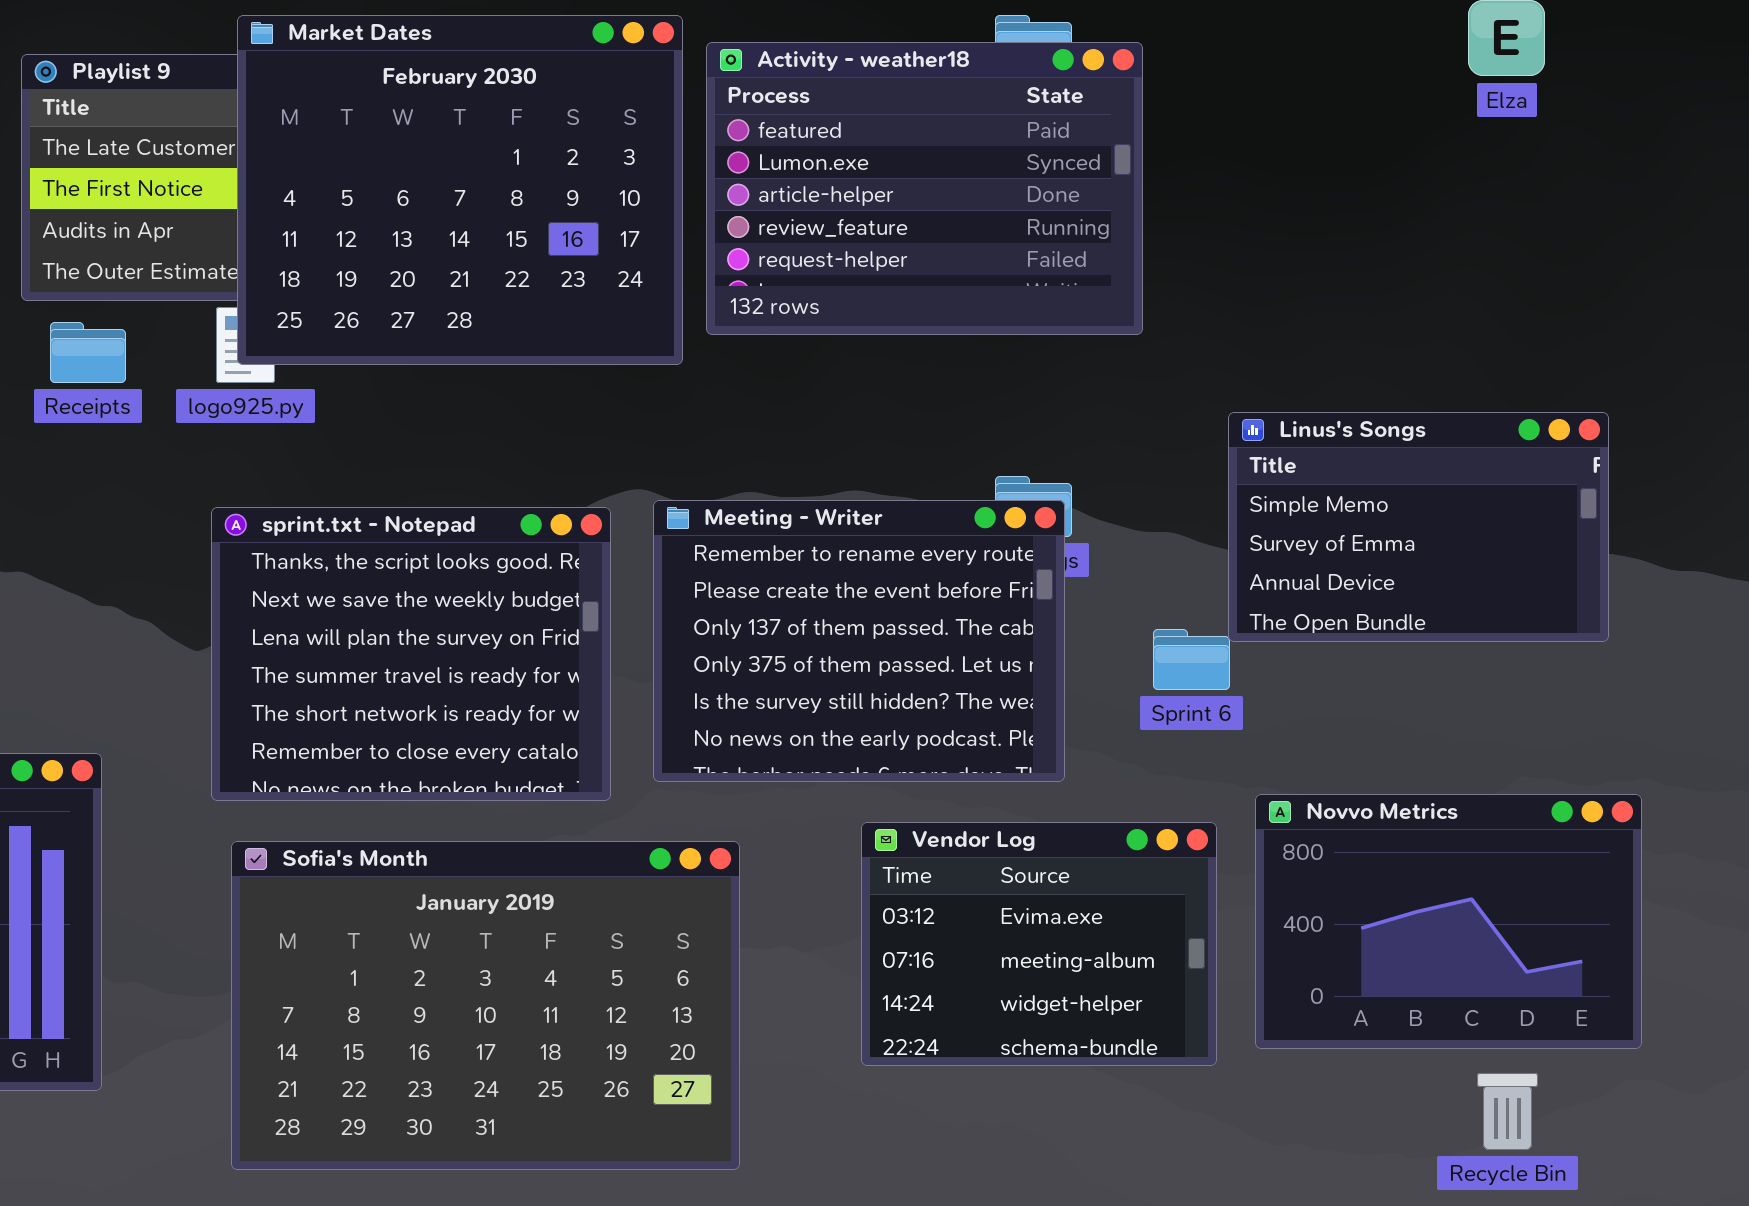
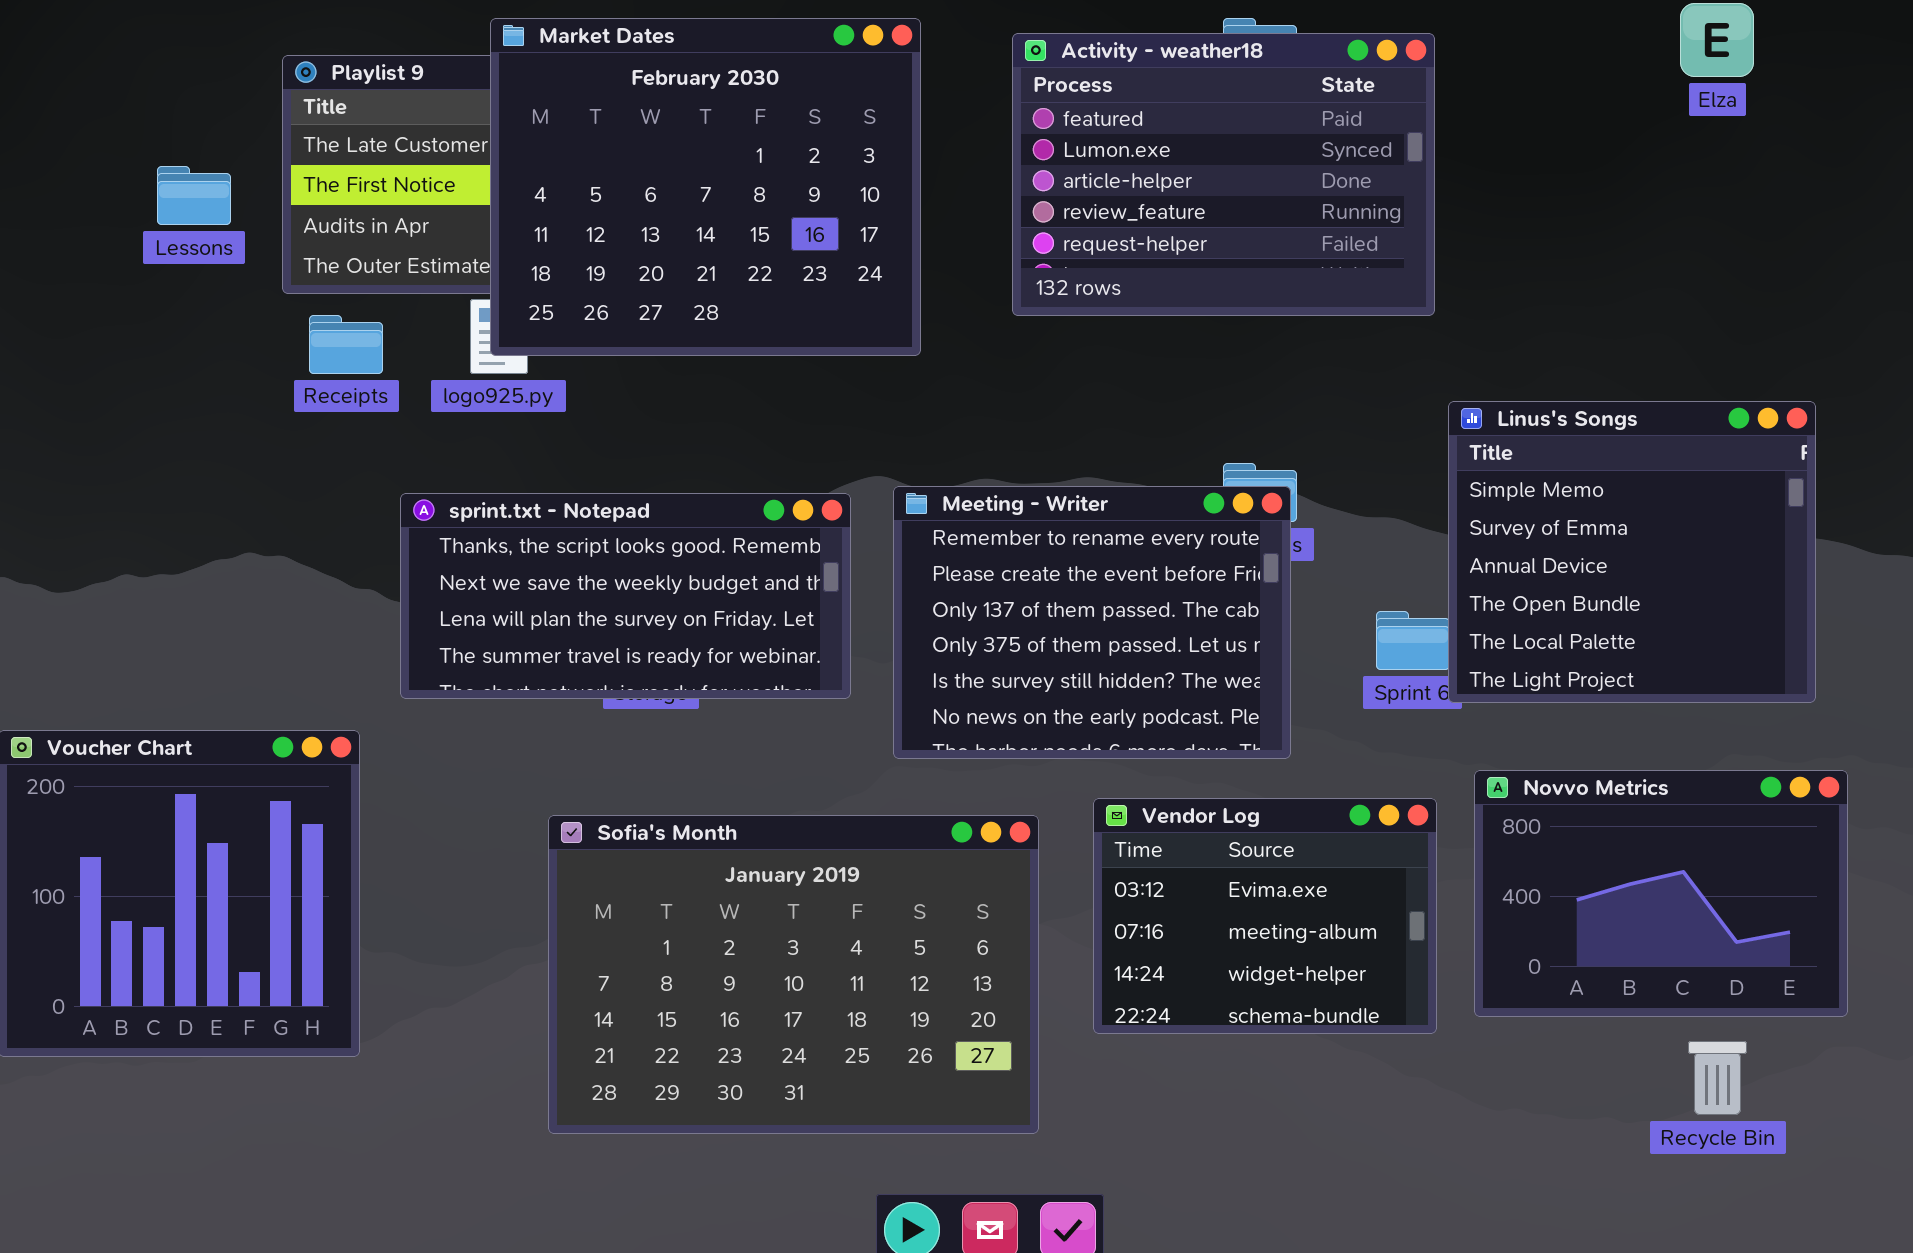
Activity - weather18: [706,42,1143,335] -> [1012,33,1435,316], moved
Linus's Songs: [1228,412,1609,642] -> [1448,401,1816,703], resized
sprint.txt - Notepad: [211,507,611,801] -> [400,493,851,699], resized
Sofia's Month: [231,841,740,1170] -> [548,815,1039,1134], moved

